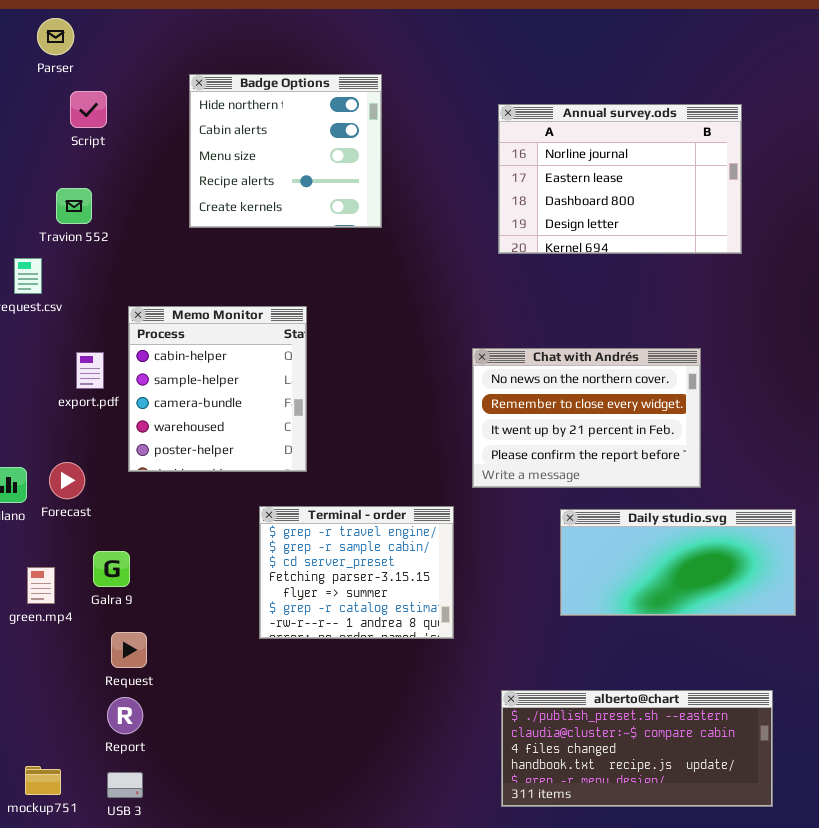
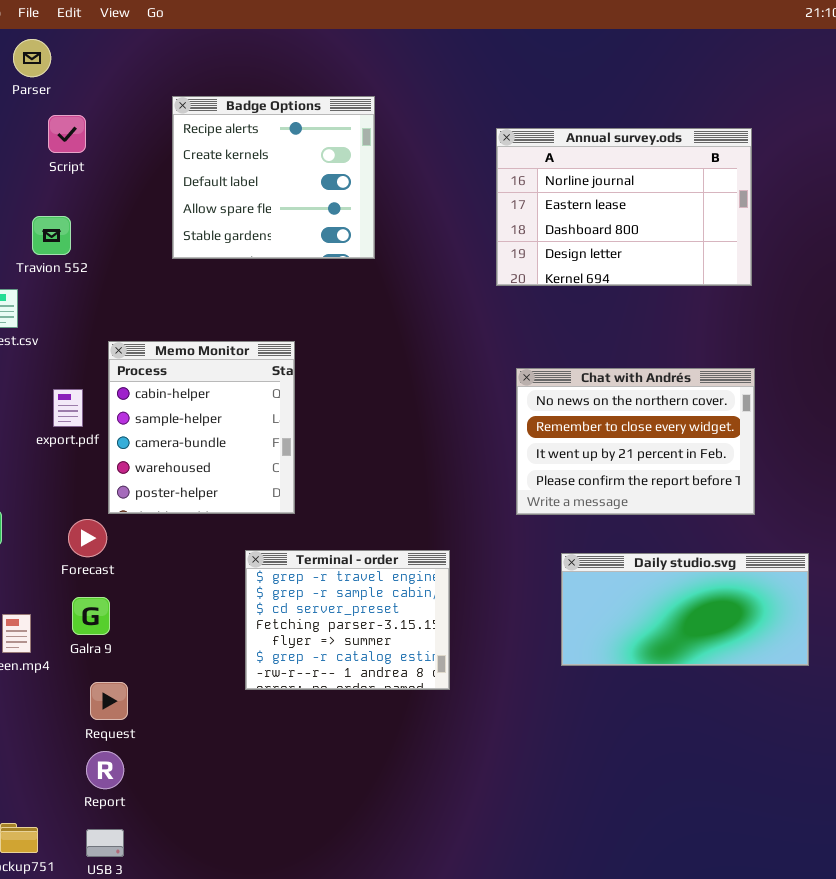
Badge Options: [189,74,382,228] -> [172,96,375,259], scrolled down 3 rows
Chat with Andrés: [472,348,701,488] -> [516,368,755,515], moved
Forecast: [49,462,85,499] -> [68,519,107,557], moved
alberto@chart: [501,690,773,807] -> none, closed

